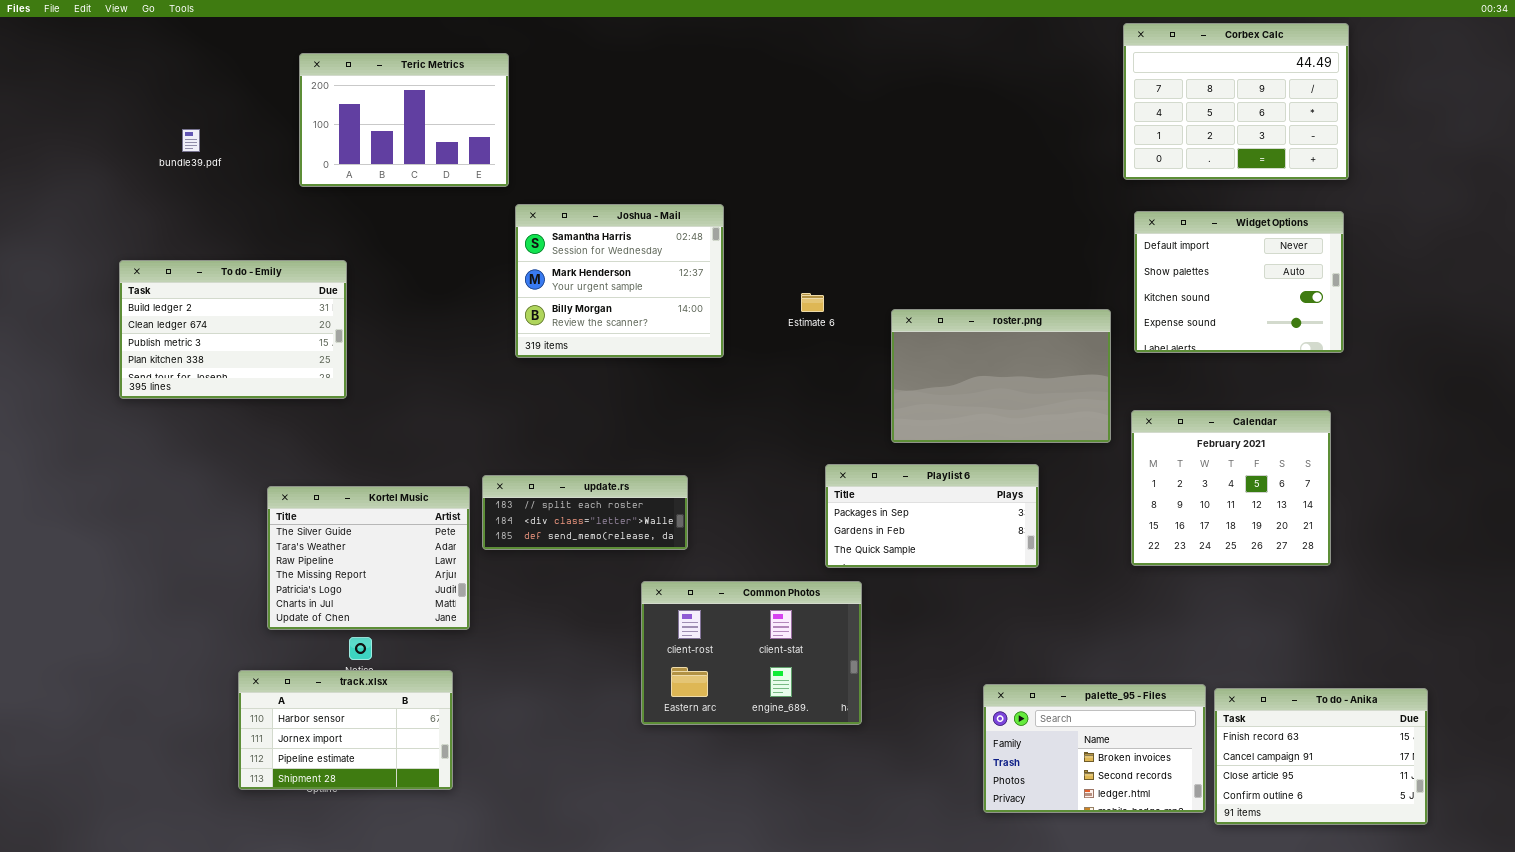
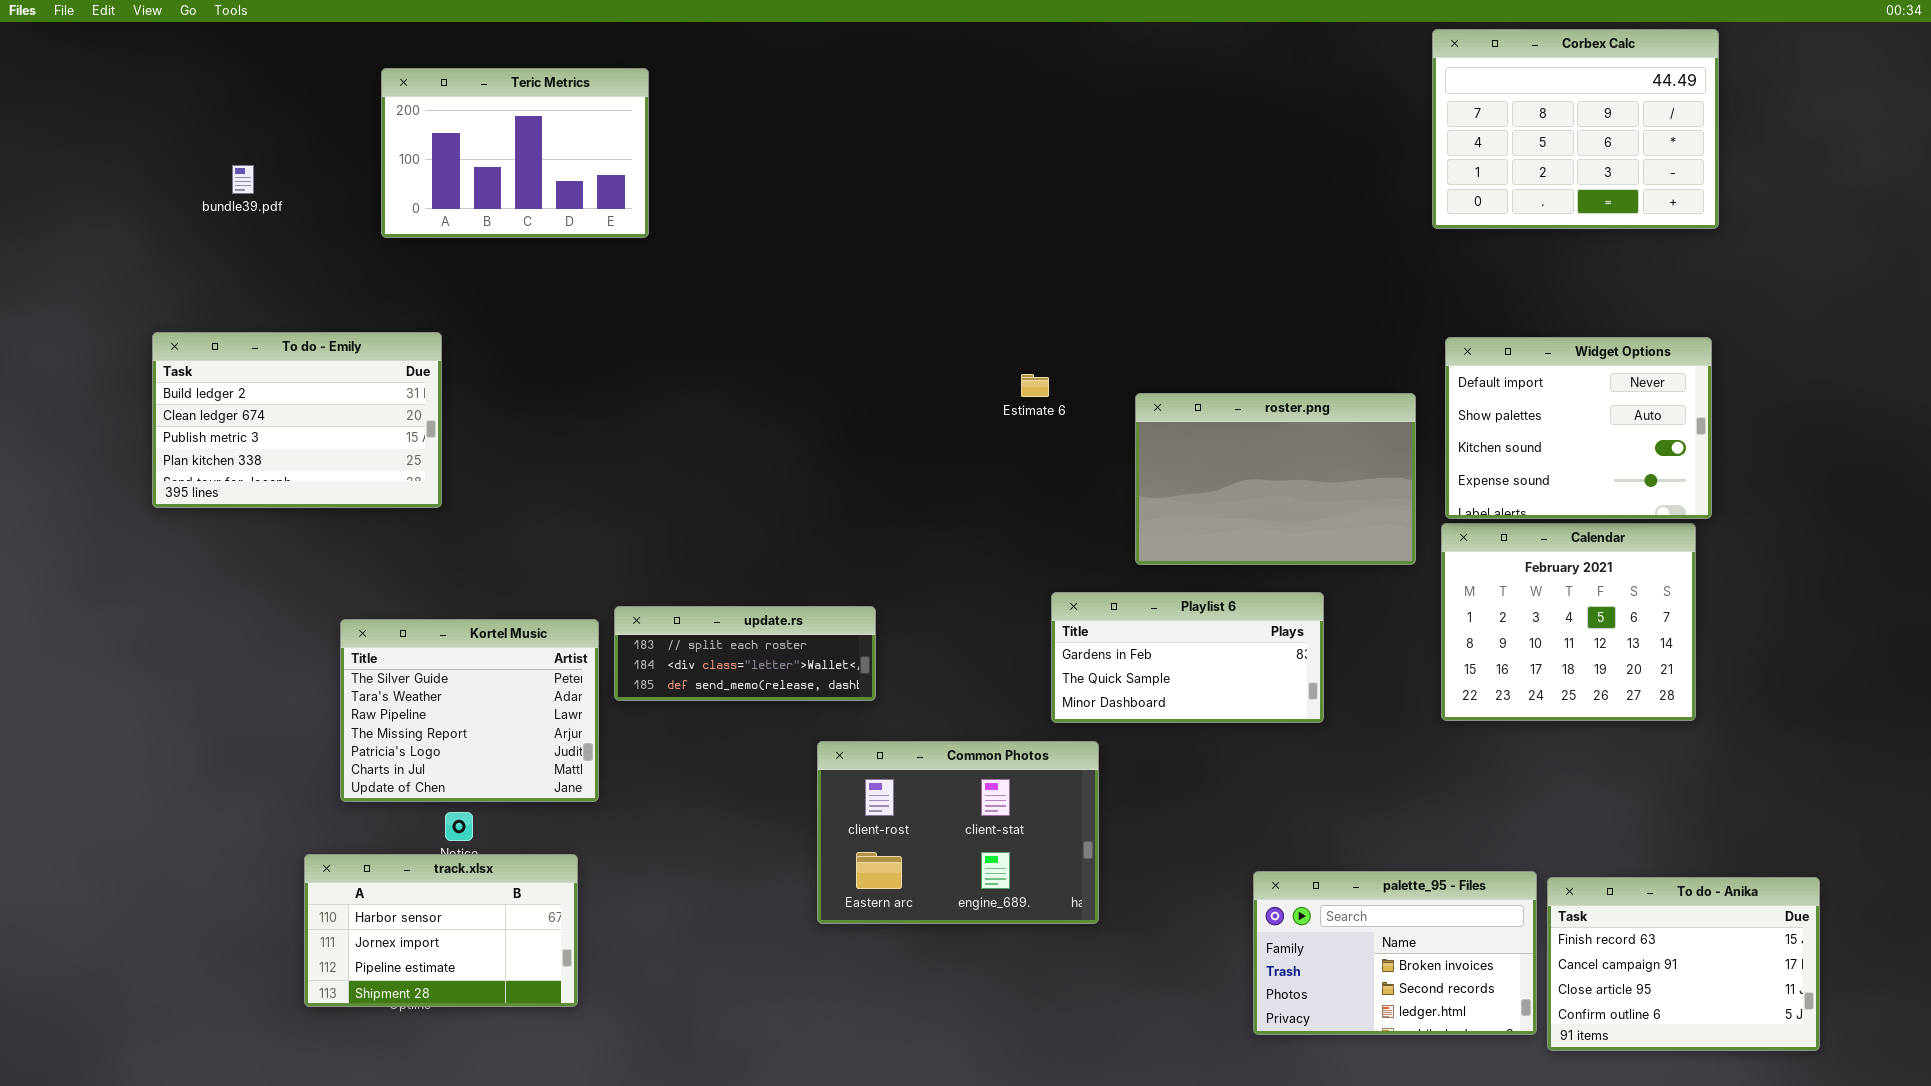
Joshua - Mail: [515,204,724,358] -> none, closed
Widget Options: [1134,211,1344,353] -> [1445,337,1712,519], moved
Playlist 6: [825,464,1039,568] -> [1051,592,1324,723], scrolled down 1 row

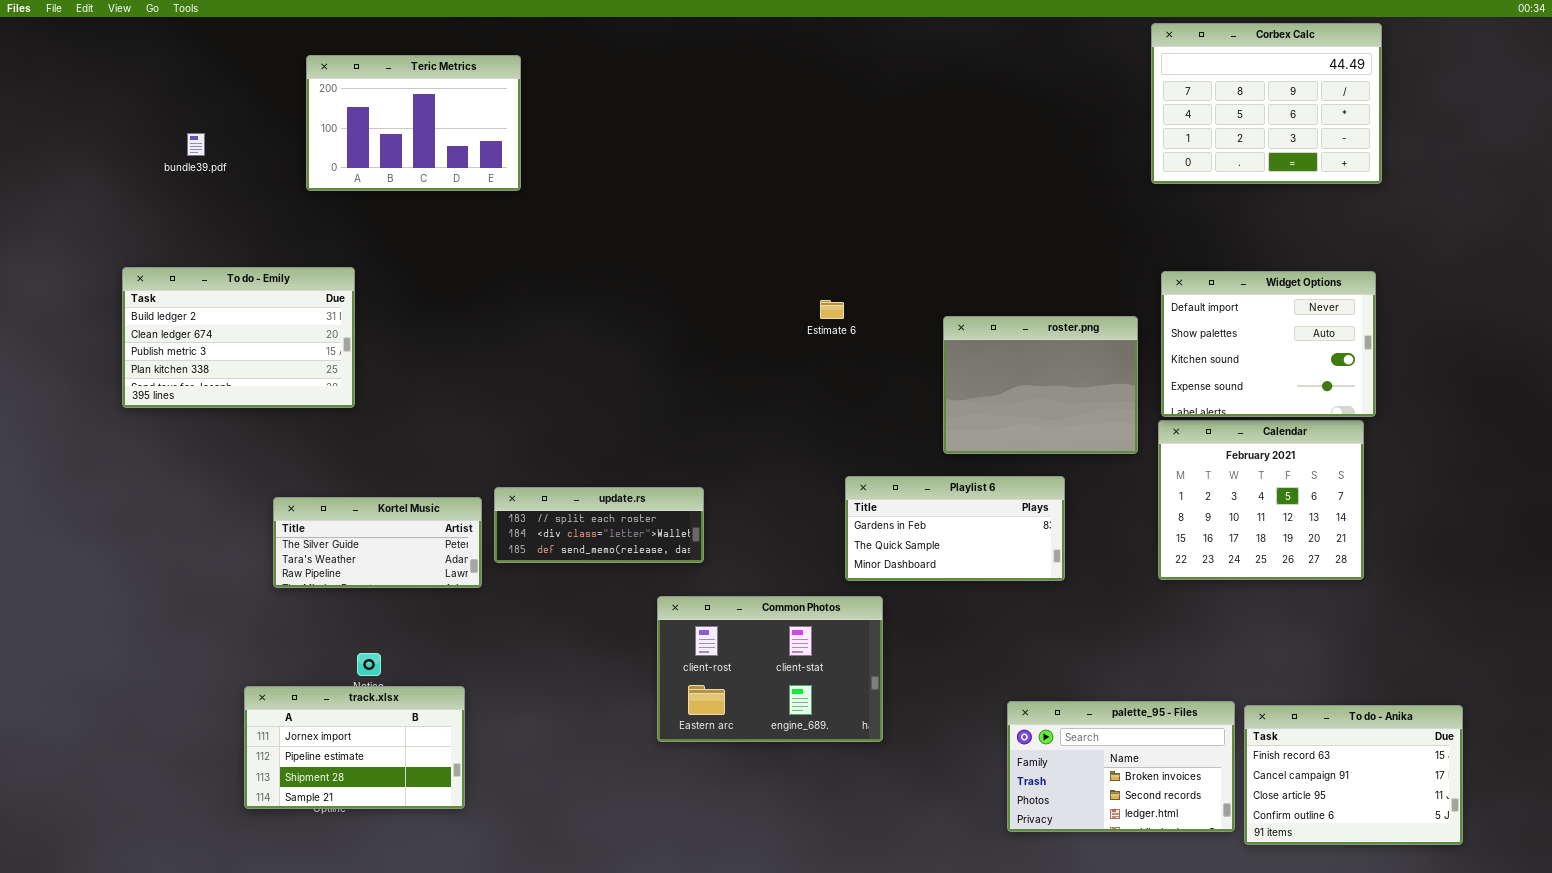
roster.png: [1135,393,1416,565] -> [943,316,1138,454], resized
Kortel Music: [340,619,599,802] -> [273,497,482,588], resized
track.xlsx: [304,854,578,1007] -> [244,686,465,809], scrolled down 1 row

